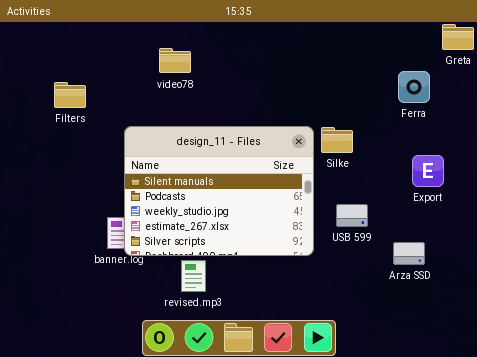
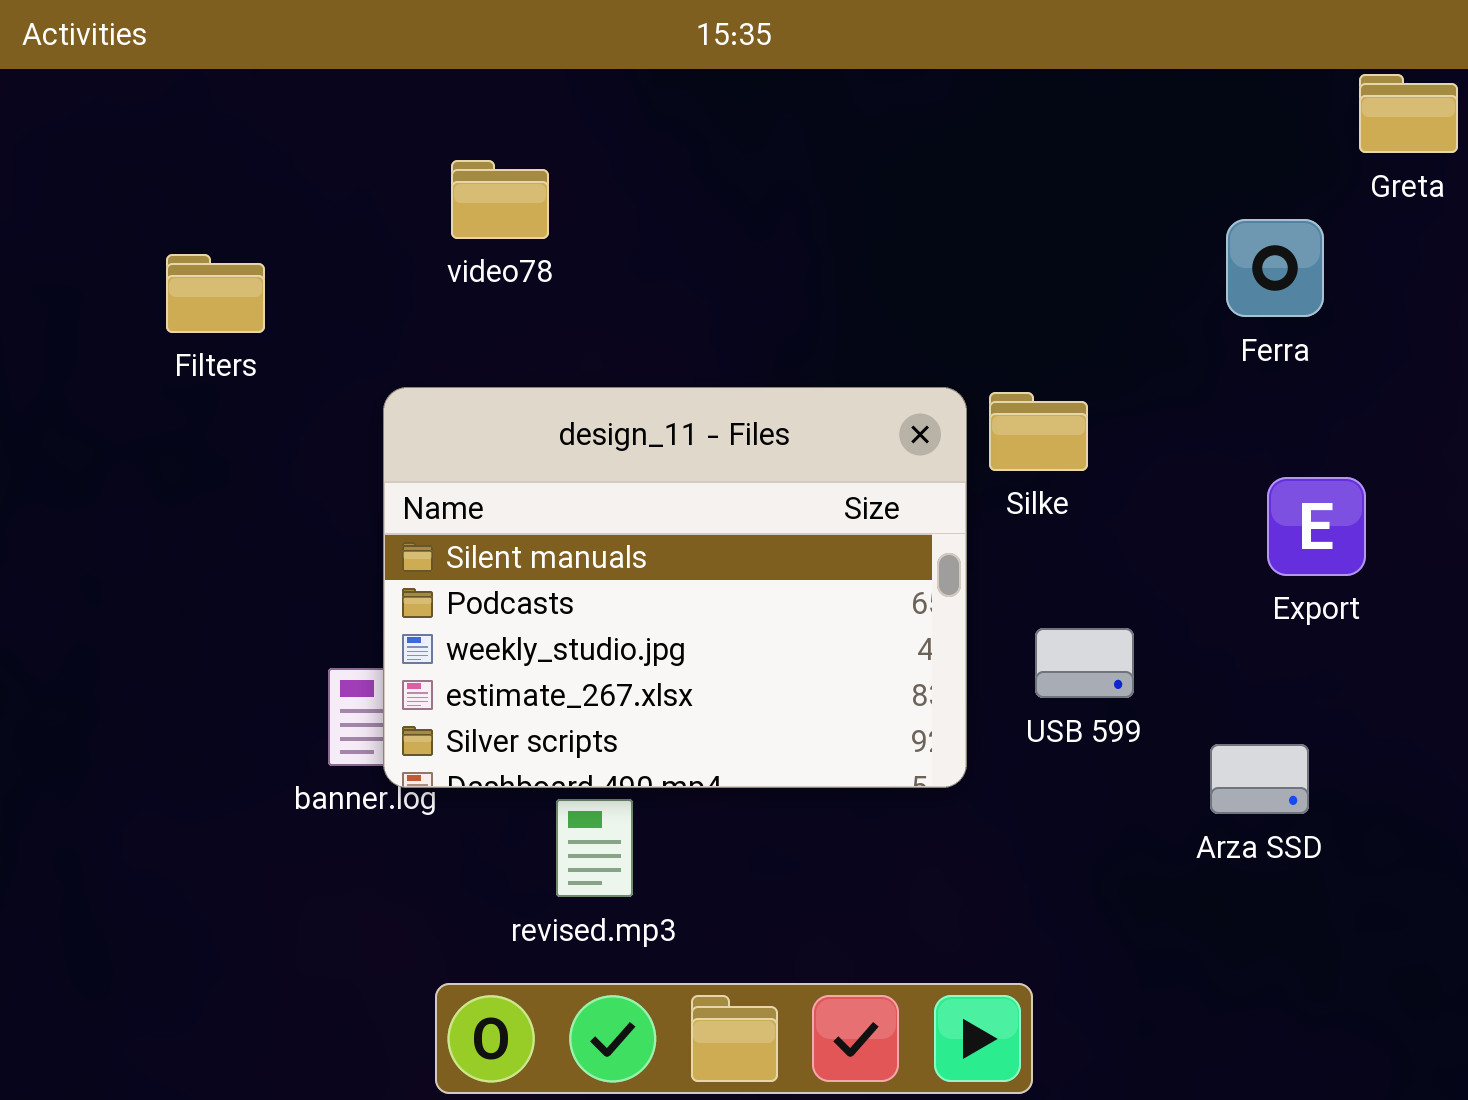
video78: [159,48,191,73] -> [451,160,549,239], moved

